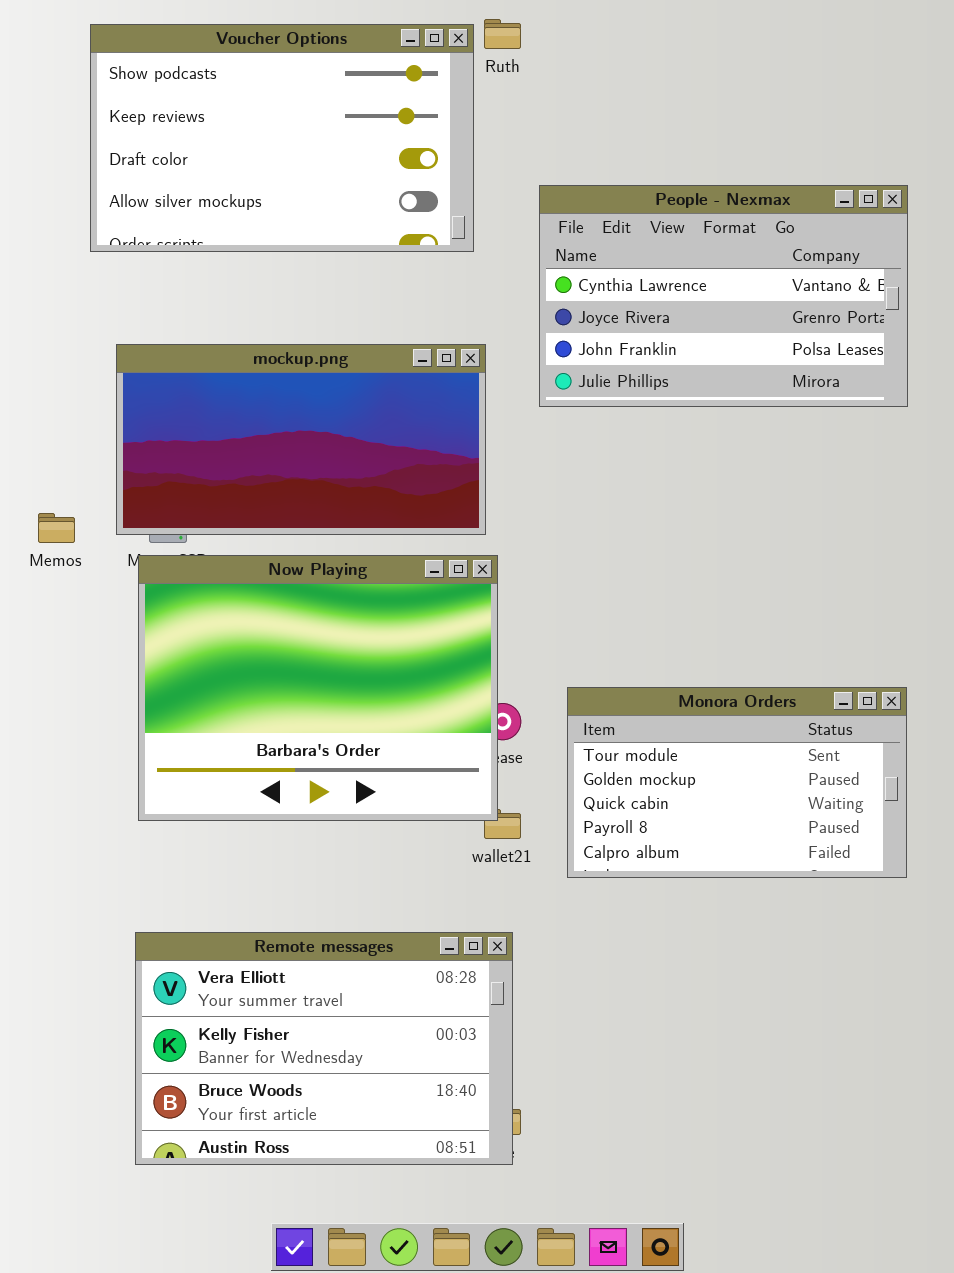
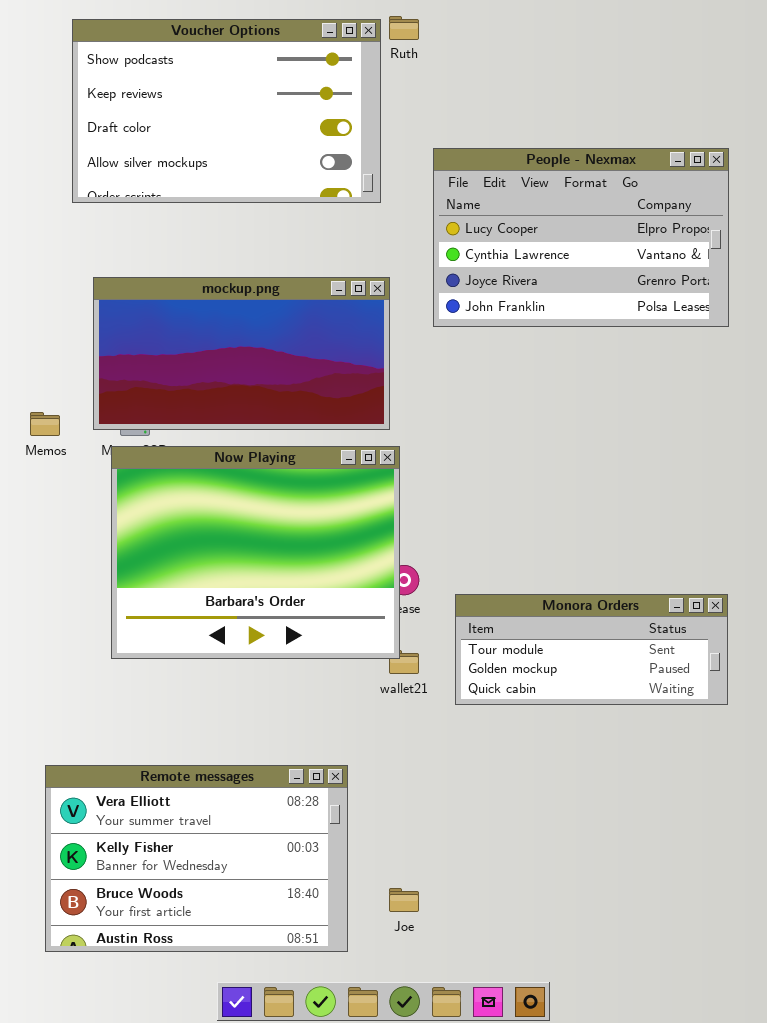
People - Nexmax: [539,185,908,407] -> [433,148,729,327], scrolled up 1 row
Monora Orders: [567,687,907,878] -> [455,594,728,705], resized
Remote messages: [135,932,513,1165] -> [45,765,348,952], moved

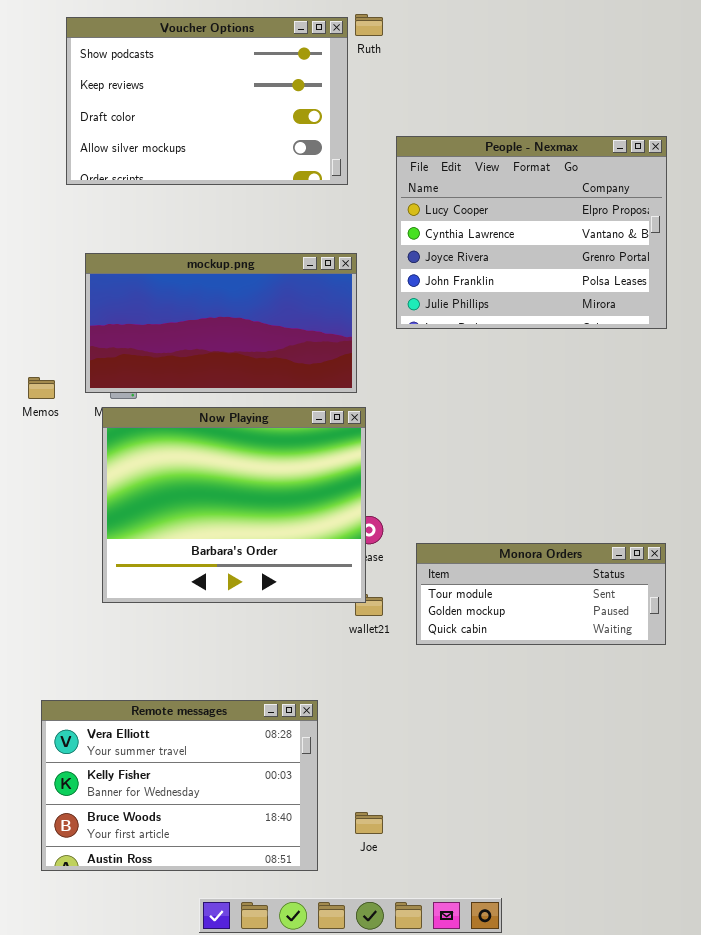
People - Nexmax: [433,148,729,327] -> [396,136,667,329], resized

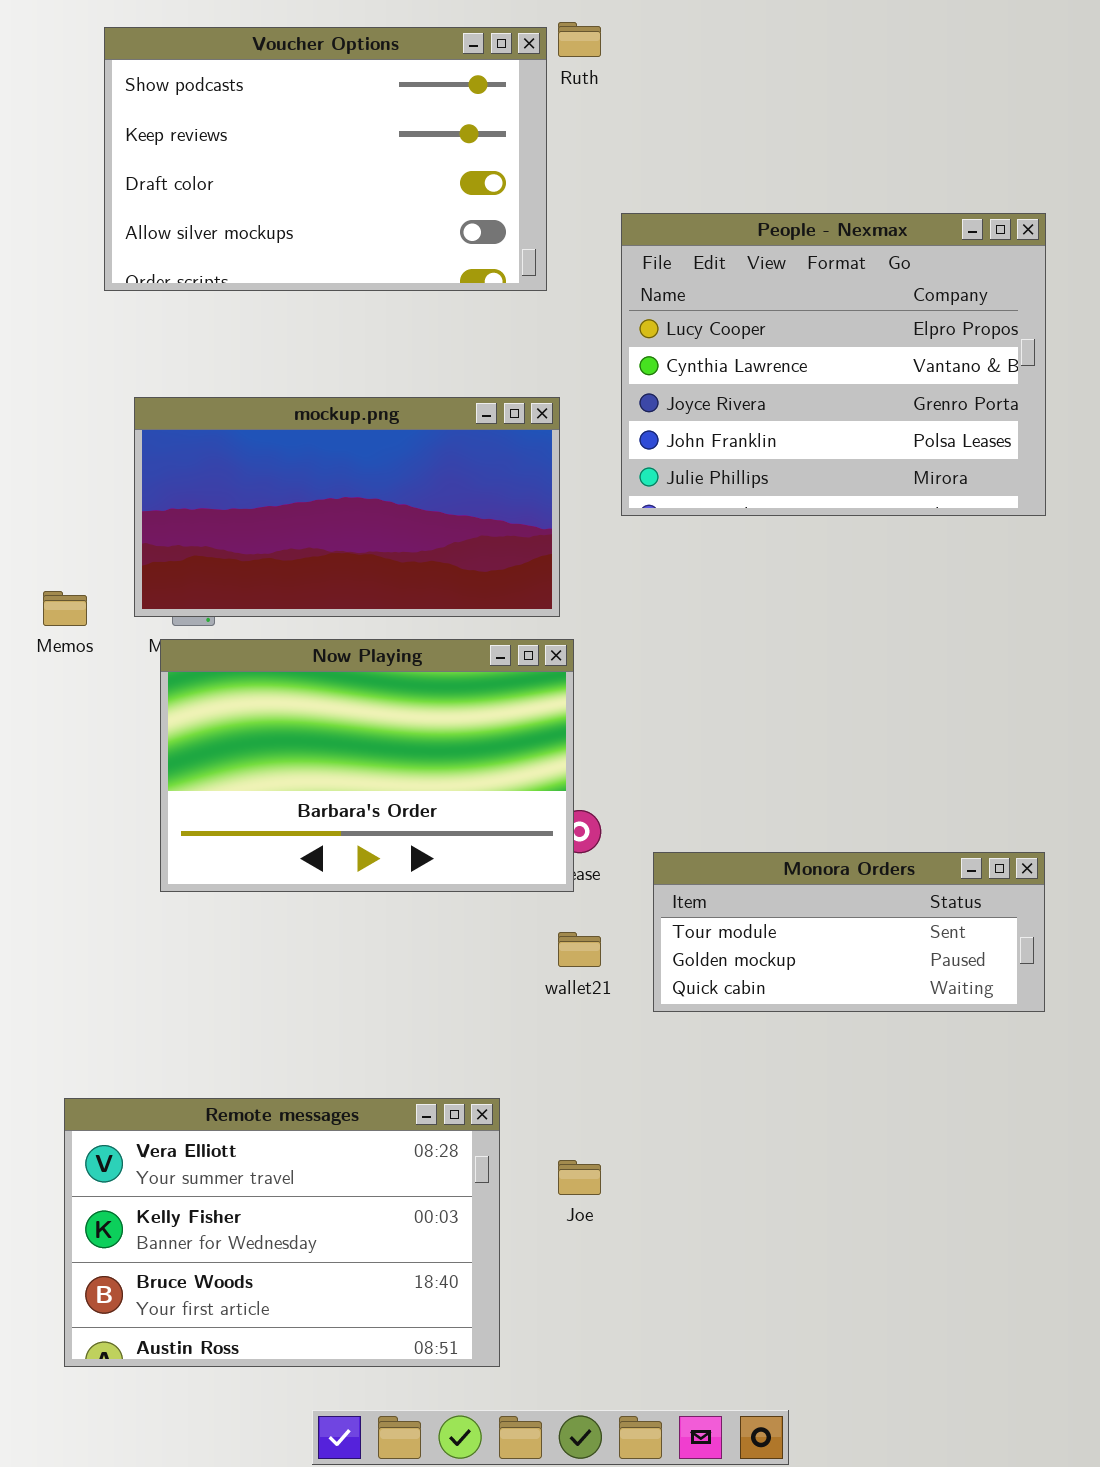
Now Playing: [102,407,366,603] -> [160,639,574,892], resized
Joe: [355,812,383,834] -> [558,1160,601,1195], moved

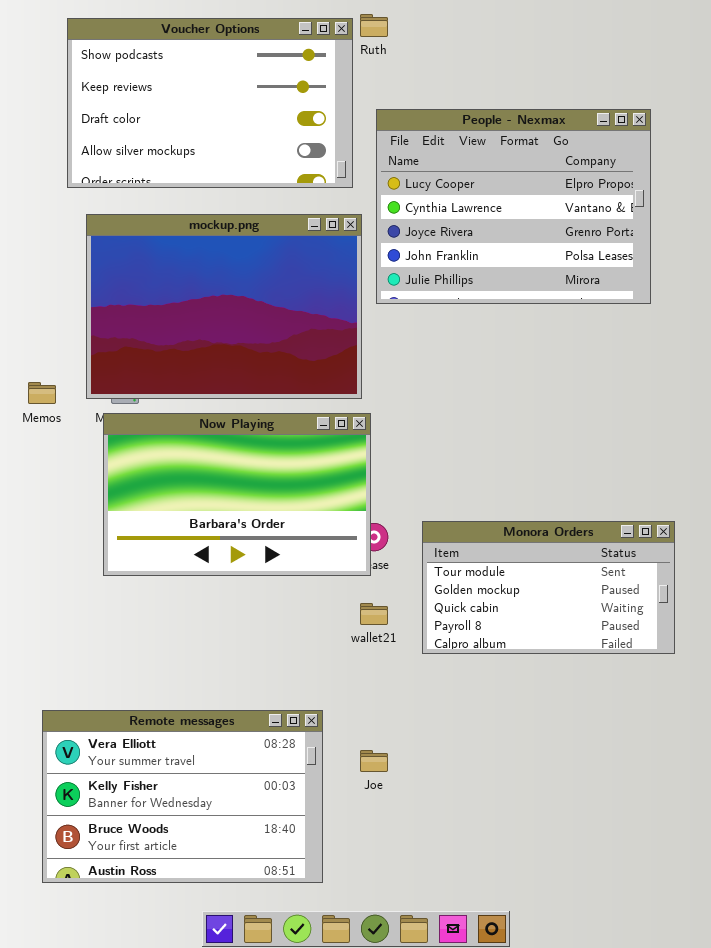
People - Nexmax: [621,213,1046,516] -> [376,109,651,304], moved
mockup.png: [134,397,560,617] -> [86,214,362,399], resized
Monora Orders: [653,852,1045,1012] -> [422,521,675,654], resized

